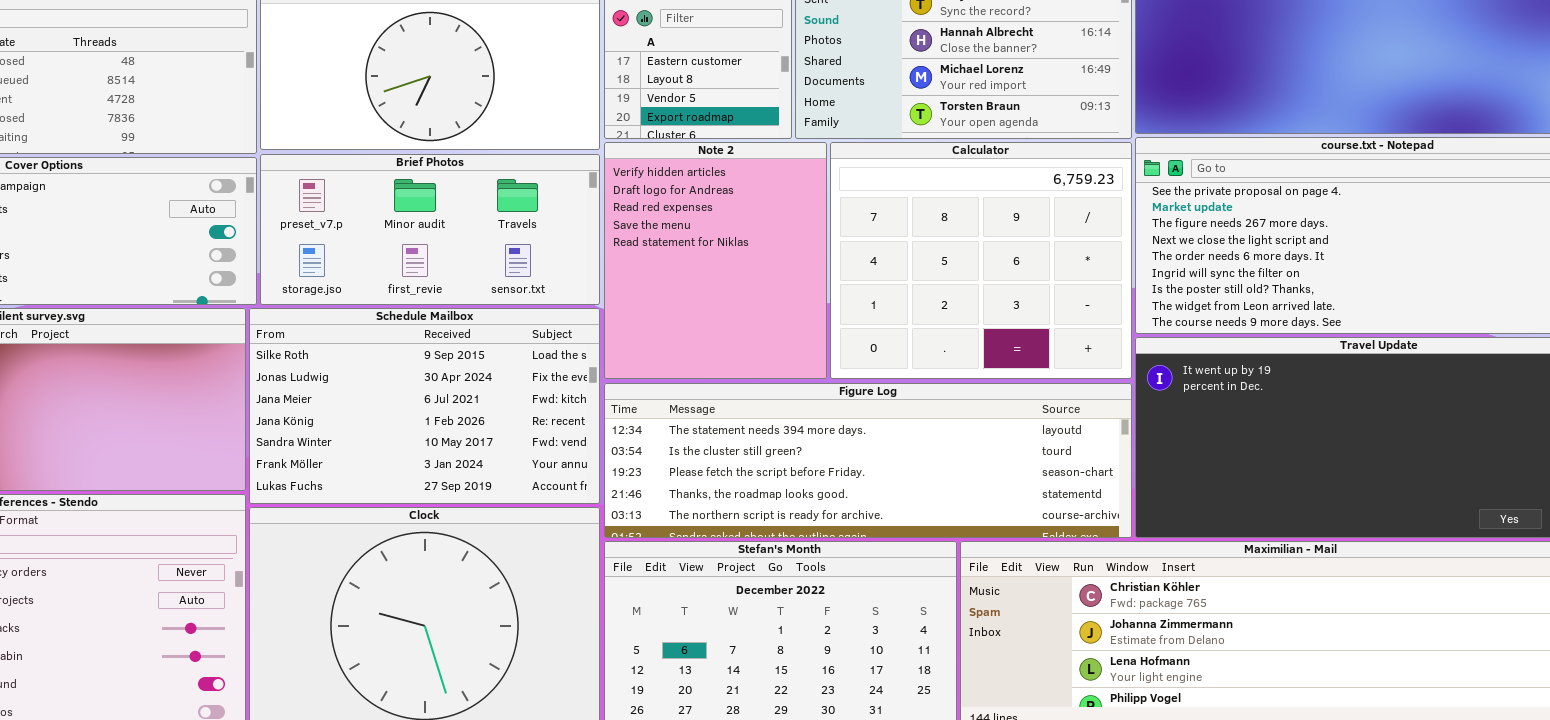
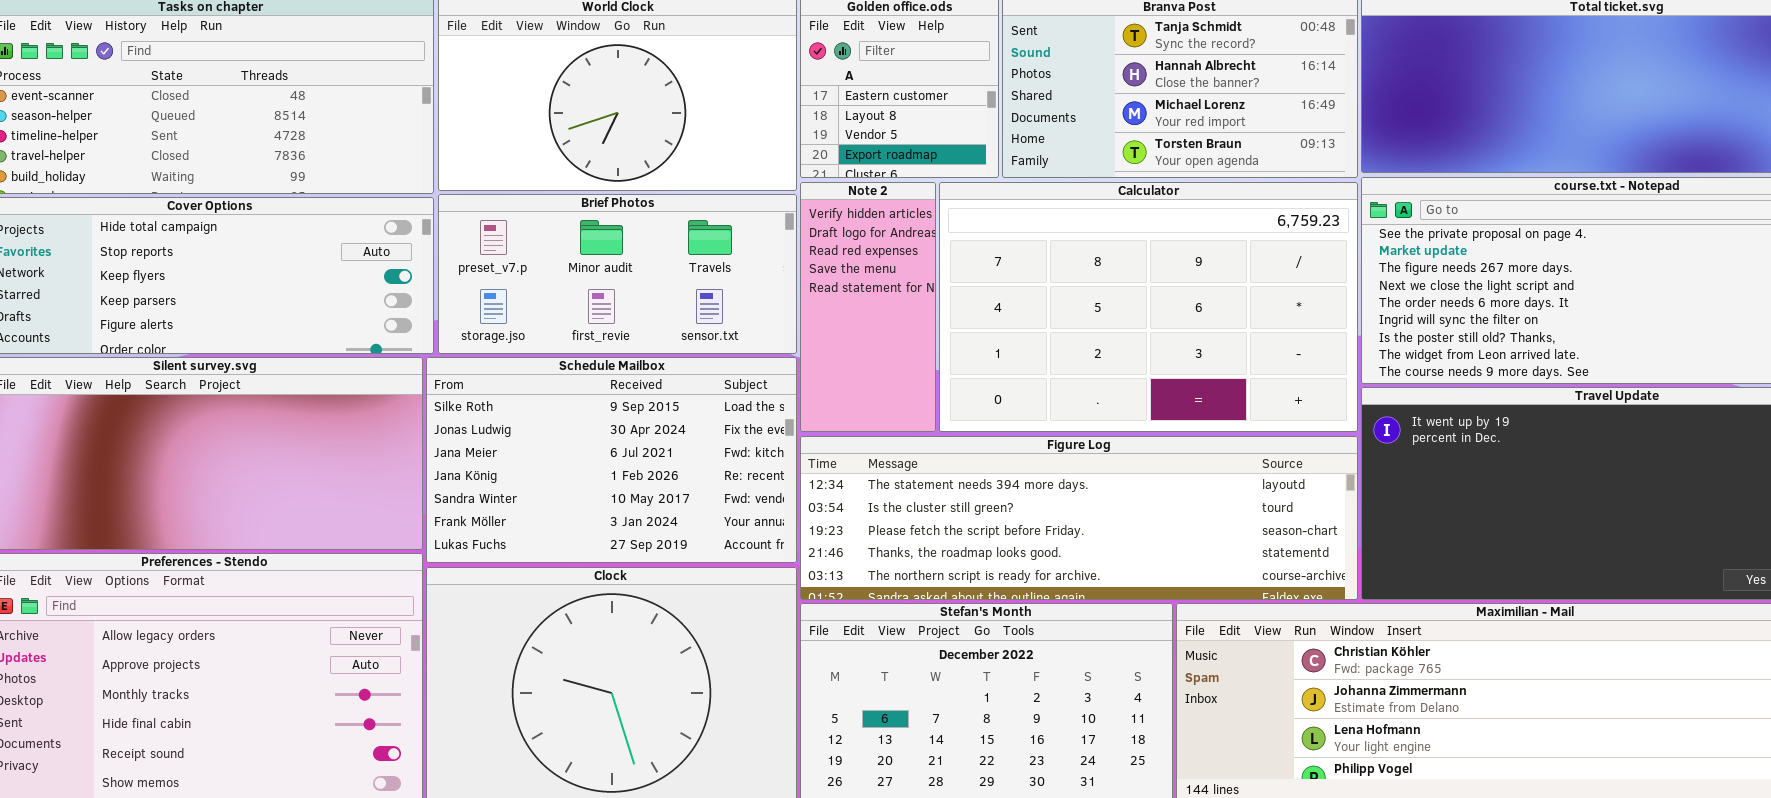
Note 2: [604,142,827,379] -> [800,182,936,432], resized
Calculator: [830,142,1132,379] -> [939,182,1358,432], resized

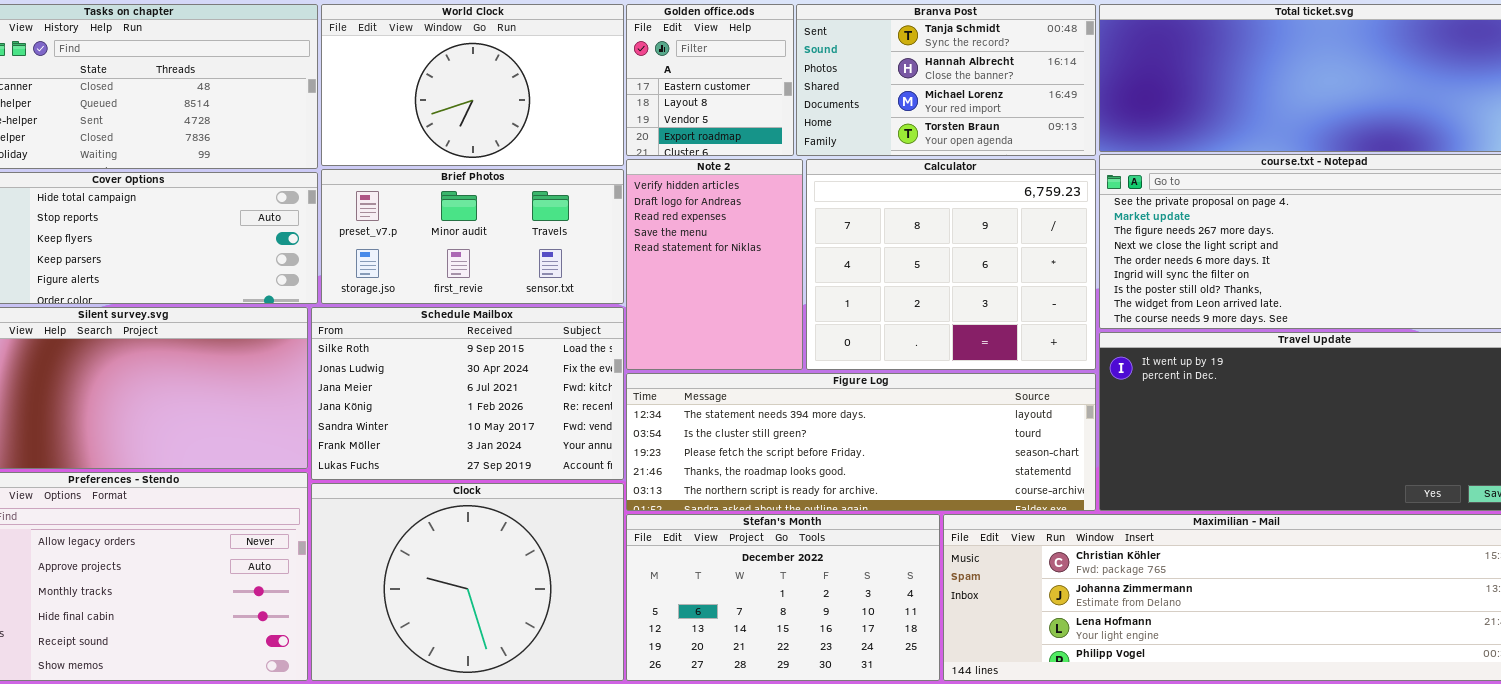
Note 2: [800,182,936,432] -> [626,159,803,370], resized
Calculator: [939,182,1358,432] -> [806,159,1096,370], resized

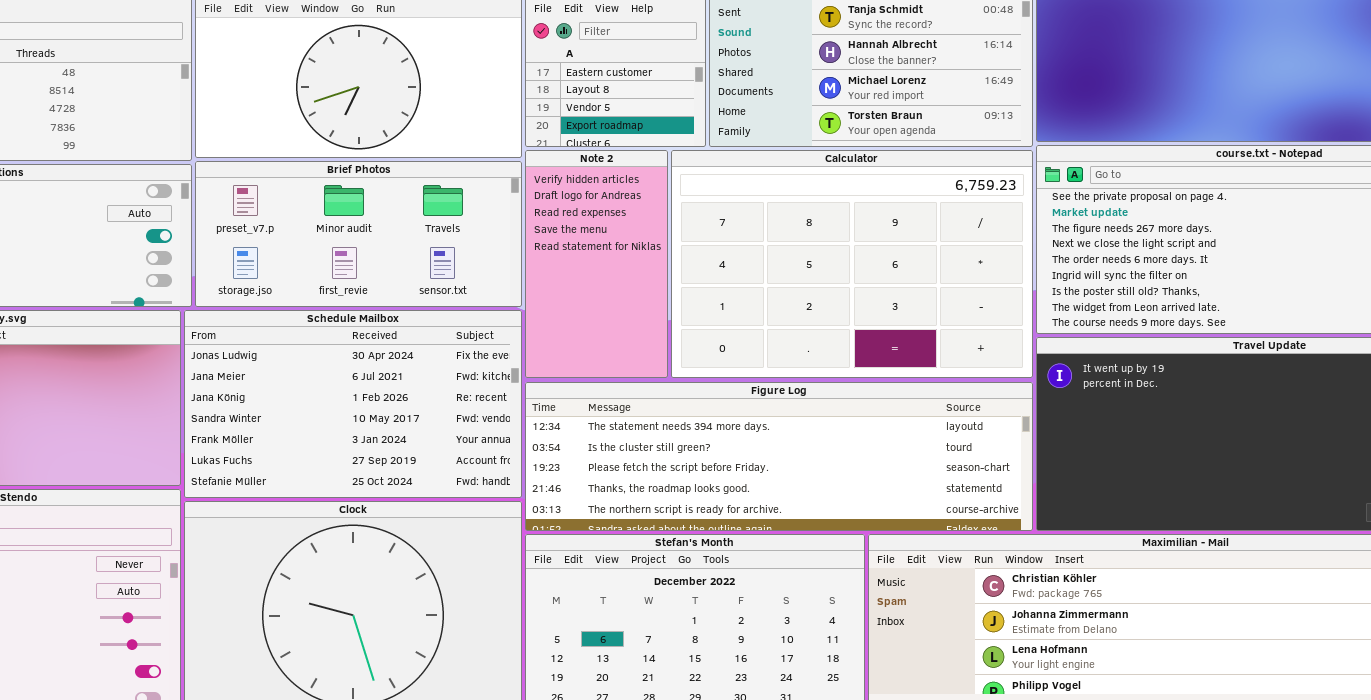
Note 2: [626,159,803,370] -> [525,150,668,378], resized
Calculator: [806,159,1096,370] -> [671,150,1033,378], resized
Schedule Mailbox: [311,307,624,480] -> [184,310,522,498], scrolled down 1 row

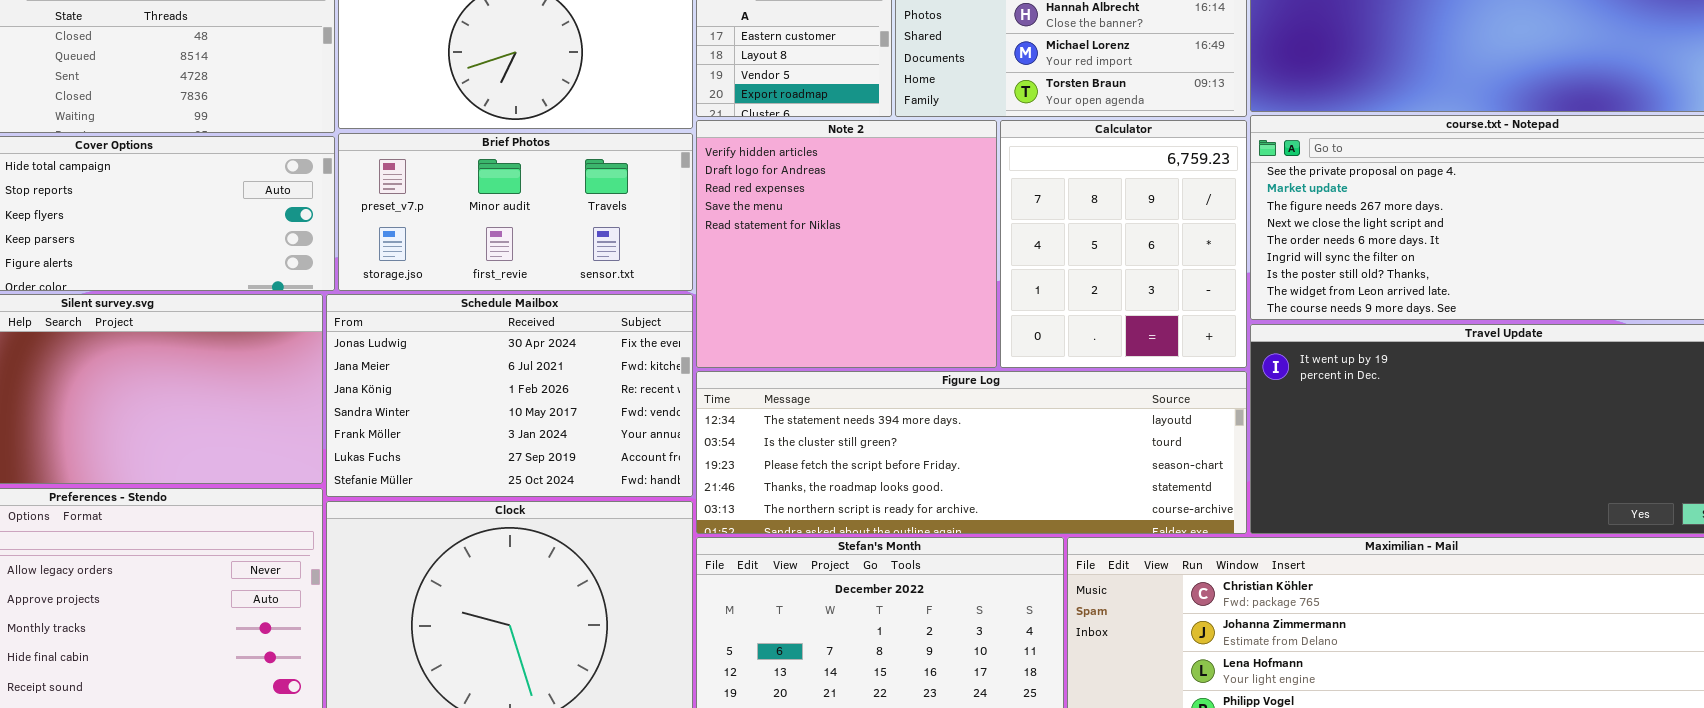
Note 2: [525,150,668,378] -> [696,120,997,368], resized
Calculator: [671,150,1033,378] -> [1000,120,1247,368], resized

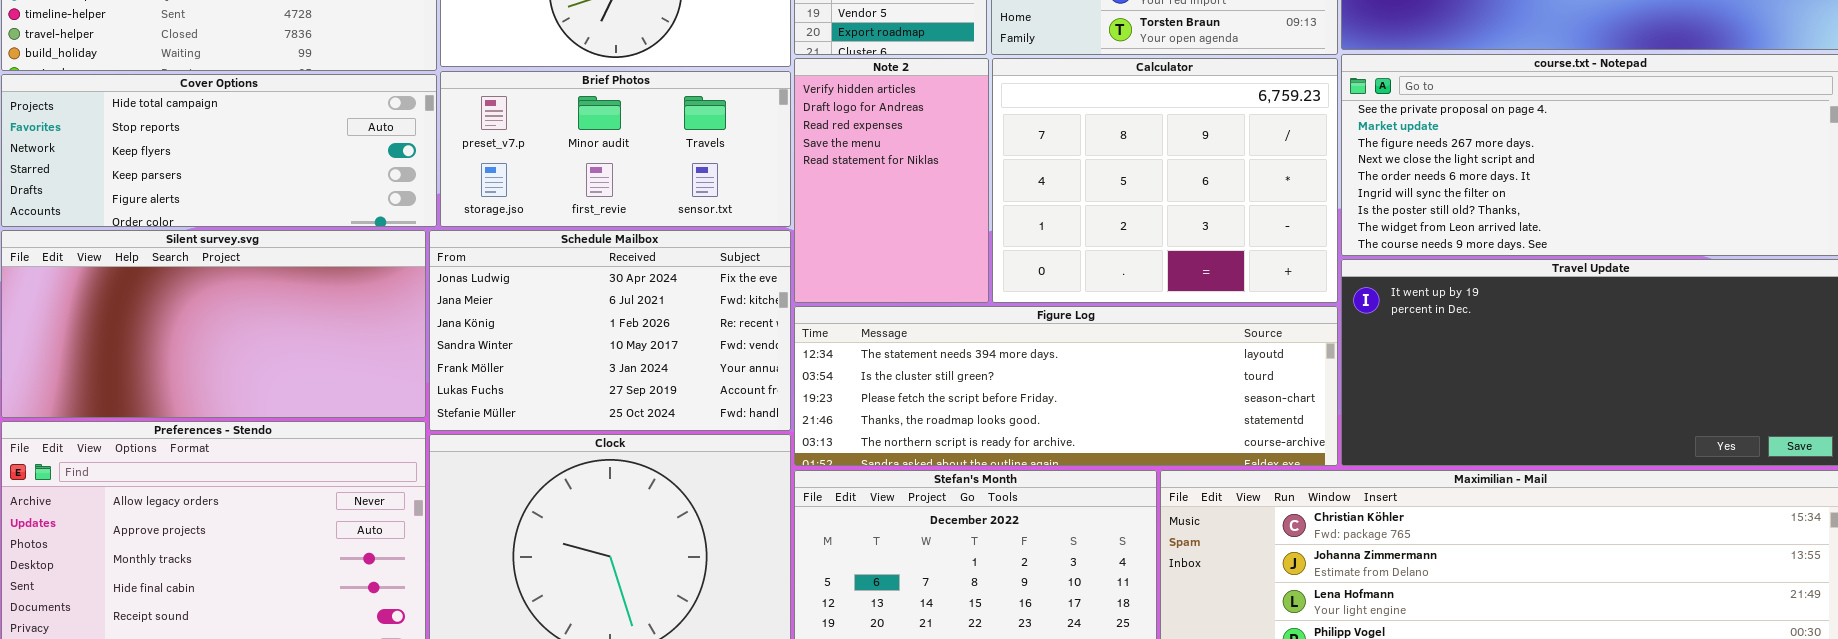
Note 2: [696,120,997,368] -> [794,58,989,303], resized
Calculator: [1000,120,1247,368] -> [992,58,1338,303], resized

